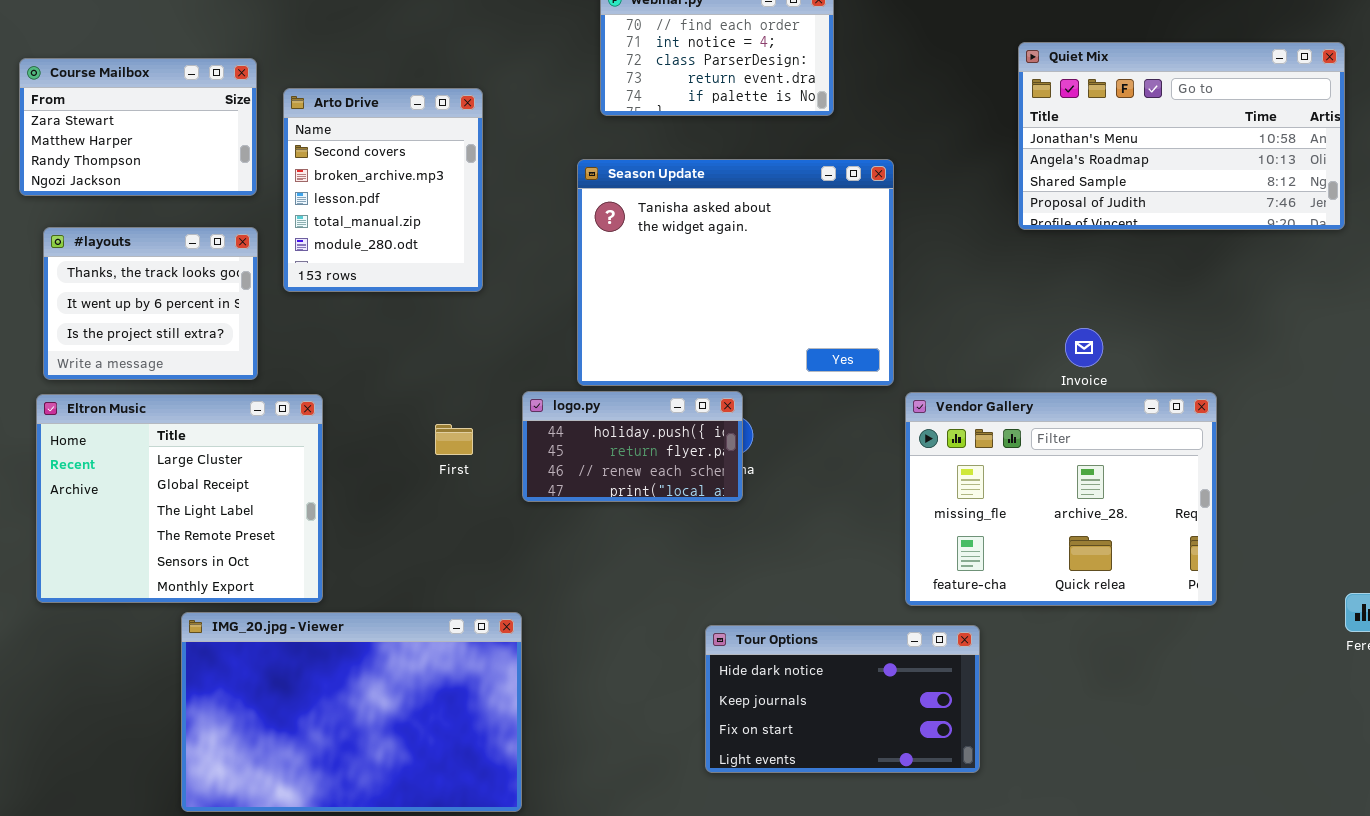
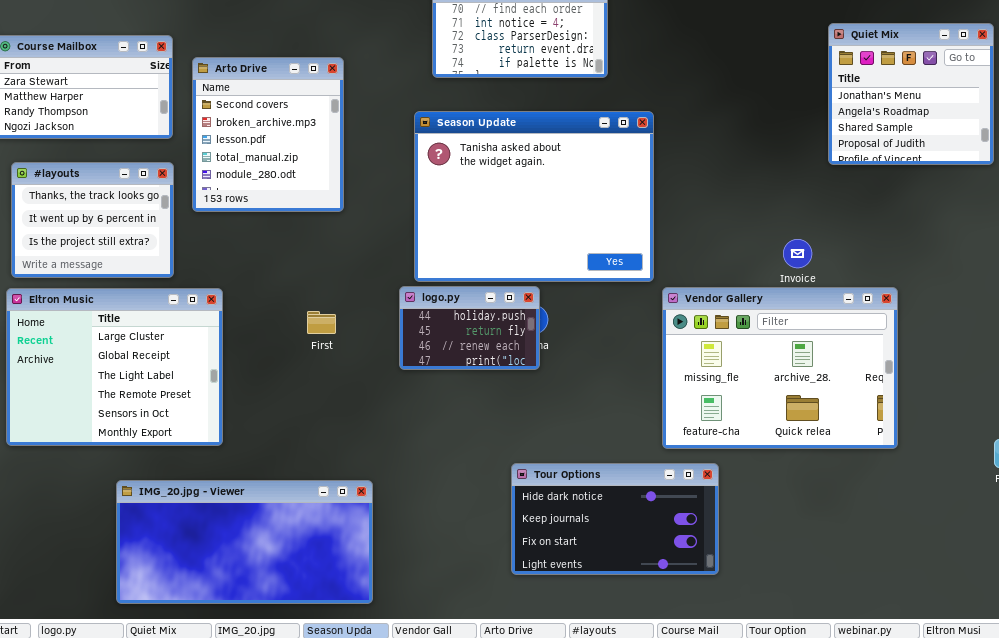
Quiet Mix: [1018,42,1345,230] -> [828,23,994,165], resized
logo.py: [522,391,743,502] -> [399,286,540,370], resized
IMG_20.jpg - Viewer: [181,612,522,812] -> [116,480,373,604], resized

